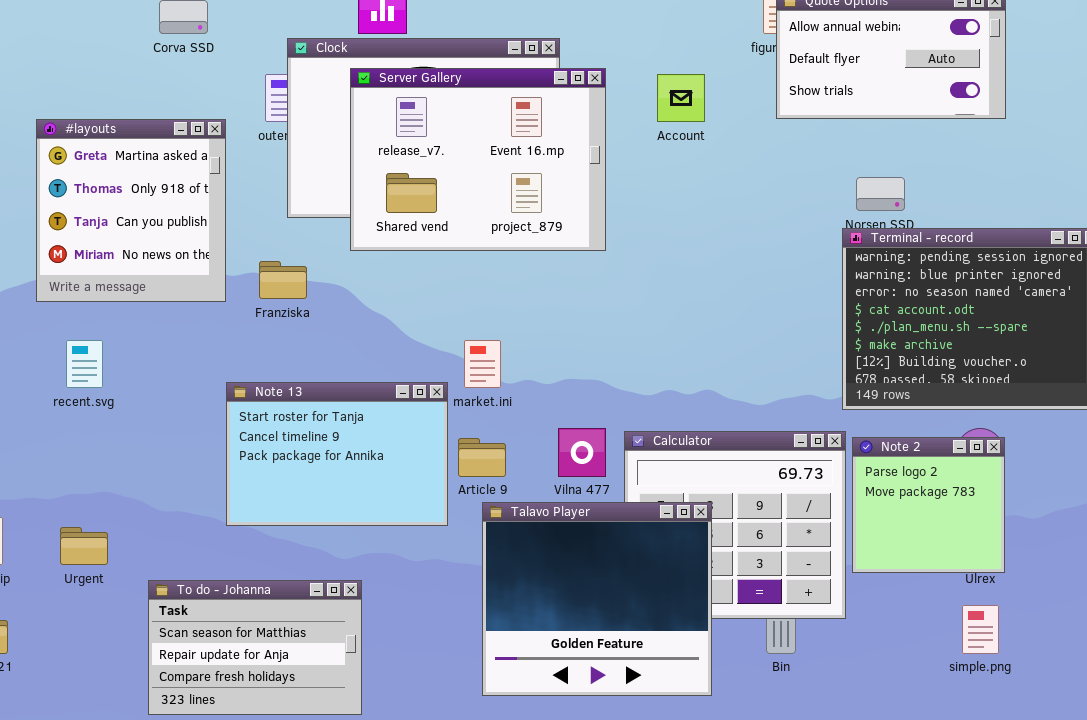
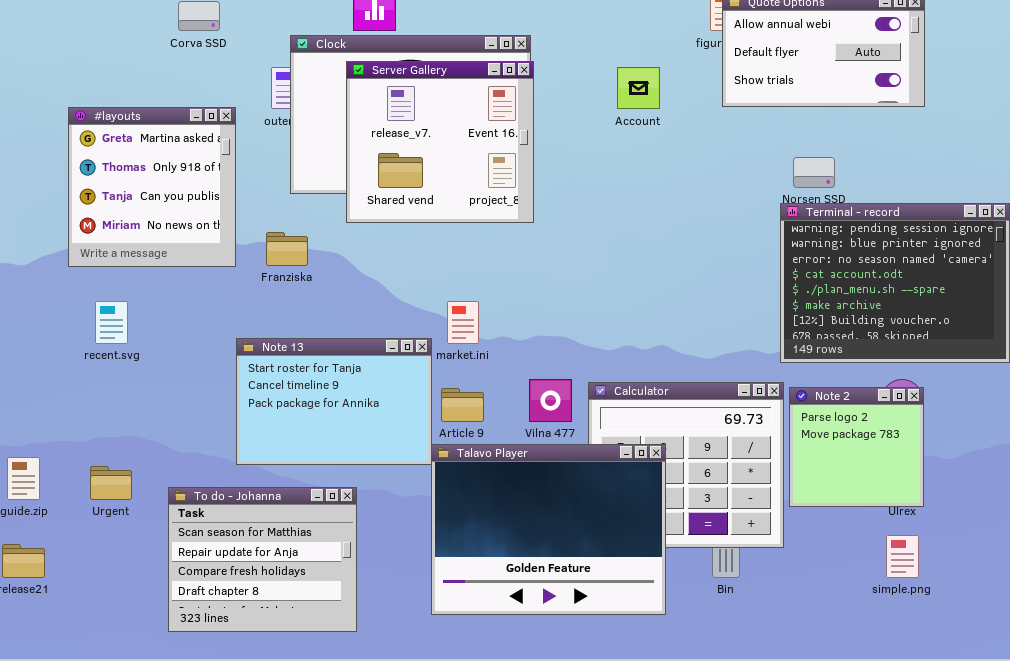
Server Gallery: [350,68,606,251] -> [346,61,534,223], resized
Talavo Player: [482,502,712,696] -> [431,444,666,615], resized
To do - Johanna: [148,580,362,715] -> [168,487,357,632], resized

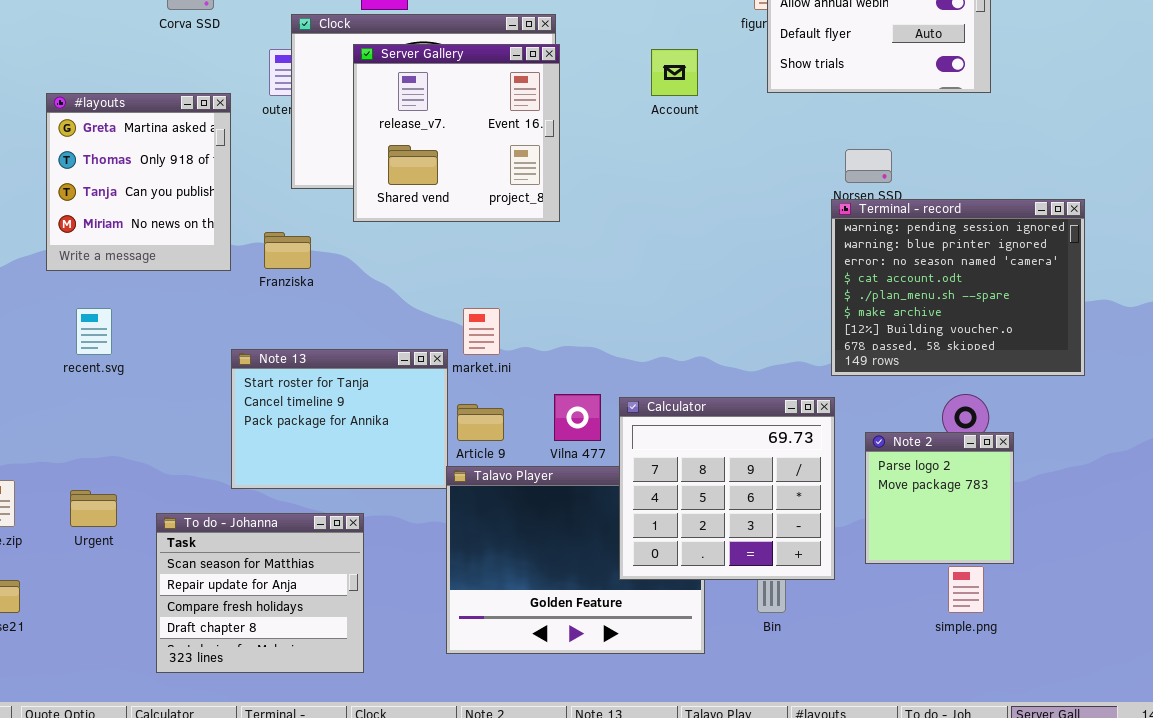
Calculator: [588,382,784,548] -> [619,397,835,580], raised
Note 2: [789,387,924,507] -> [865,432,1014,564], moved

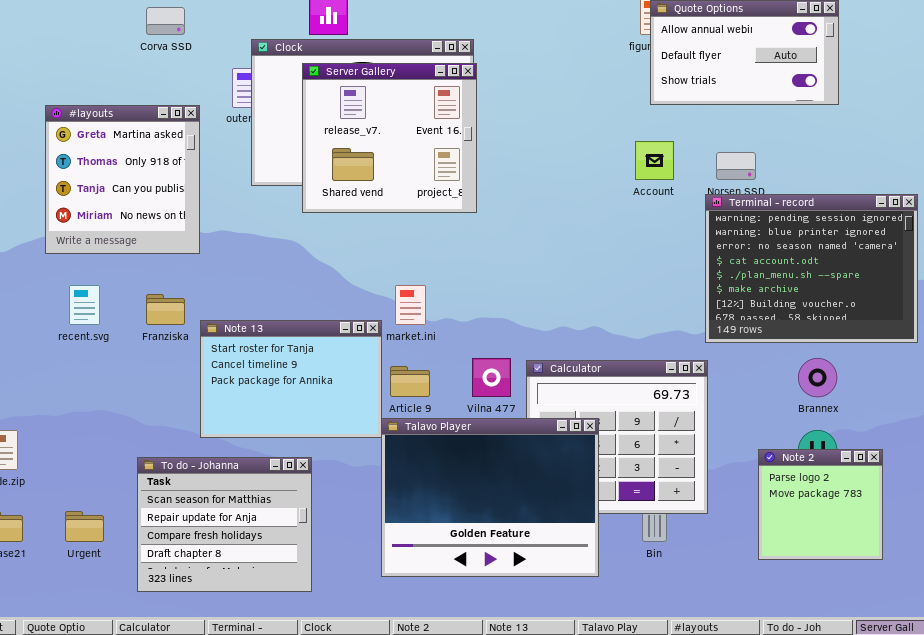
Account: [651,49,698,96] -> [635,141,674,180], moved
Franziska: [264,232,311,269] -> [146,294,185,325], moved
Note 2: [865,432,1014,564] -> [758,449,883,560], moved
Talavo Player: [446,466,705,654] -> [381,418,599,577], raised
Urgent: [70,490,117,527] -> [65,511,104,542], moved

